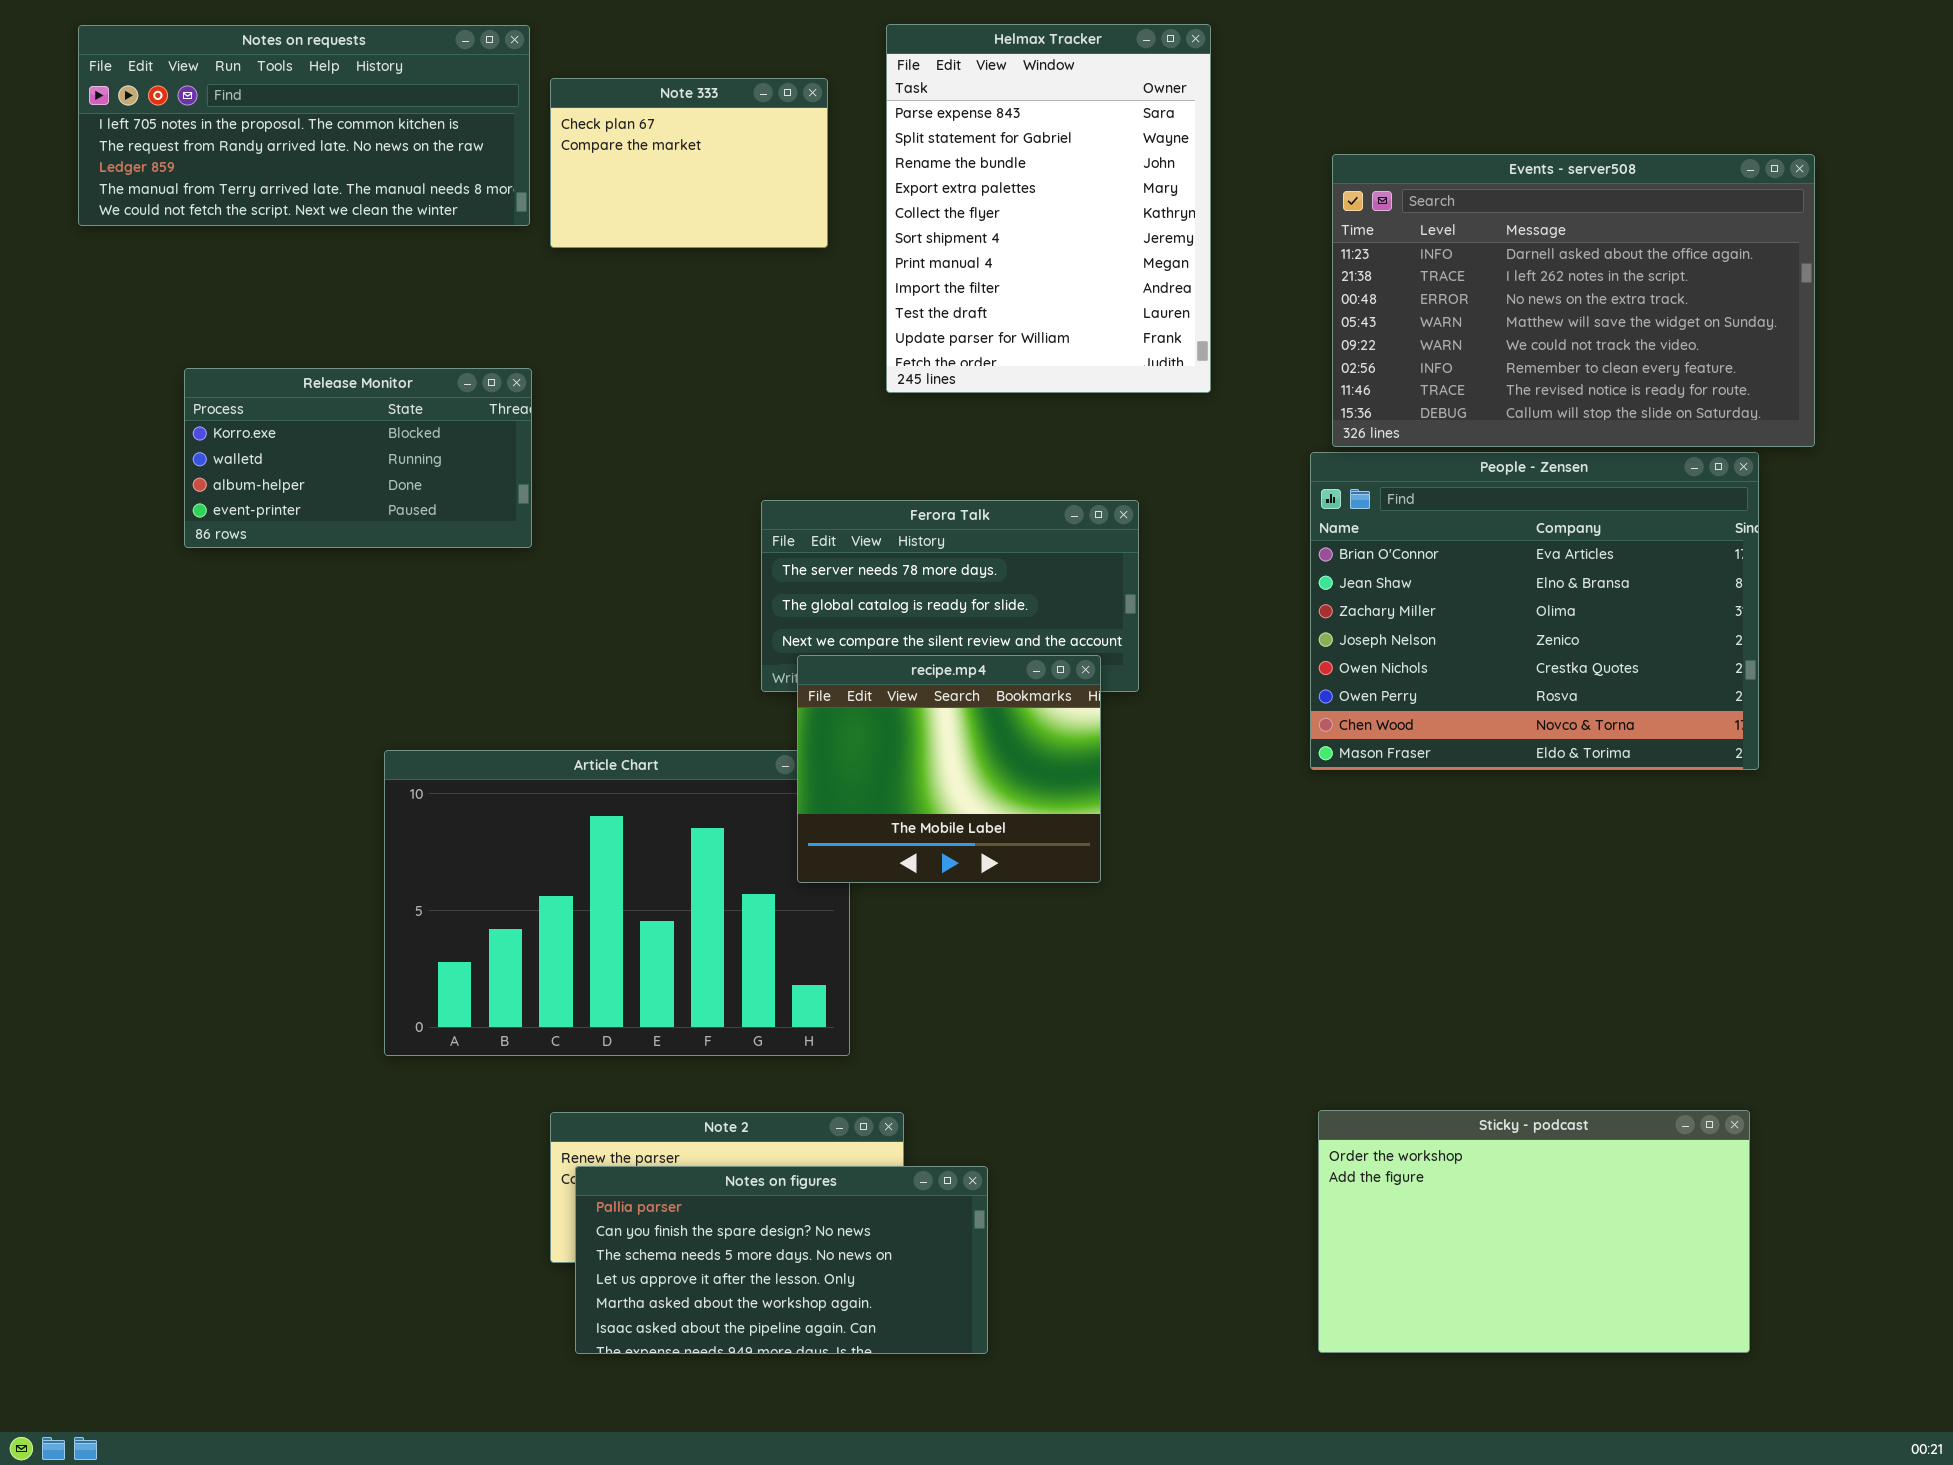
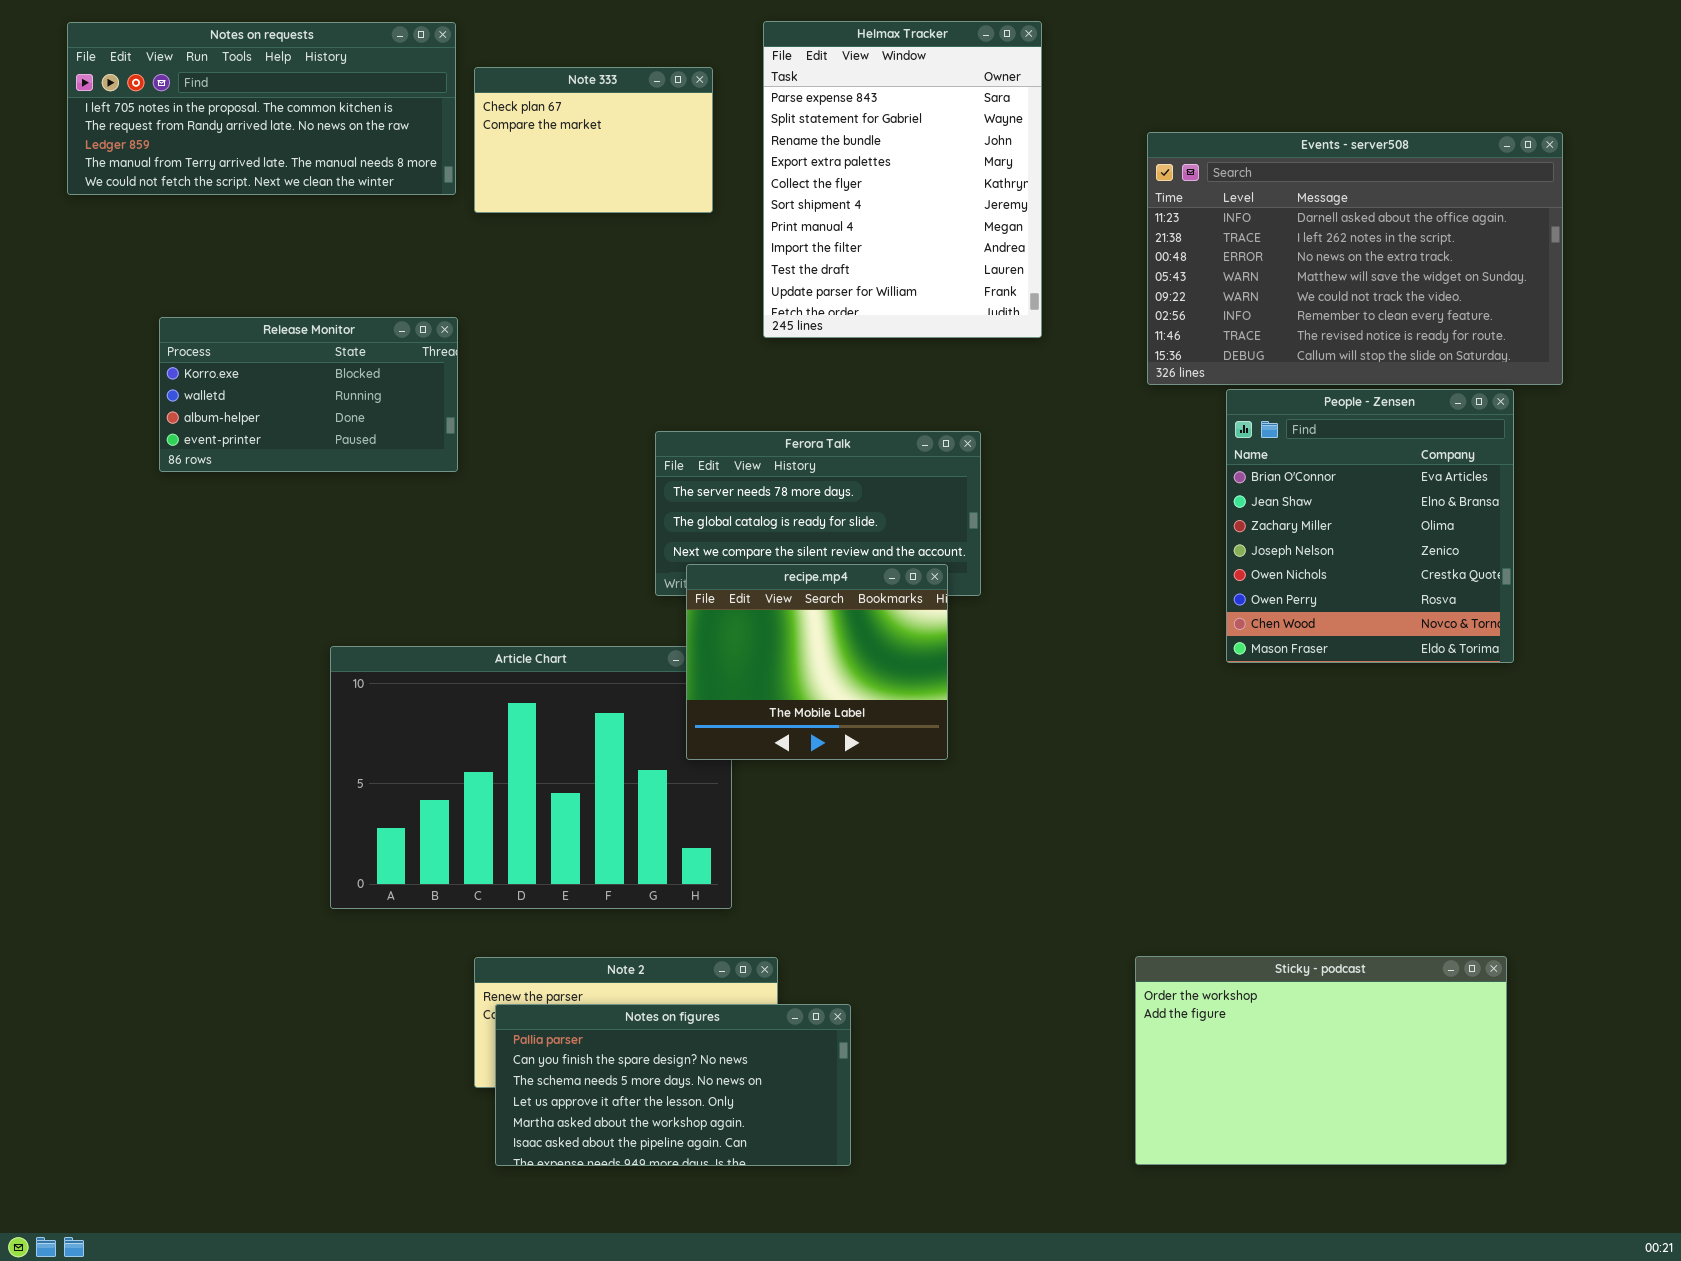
People - Zensen: [1310,452,1759,770] -> [1226,389,1514,663], resized

